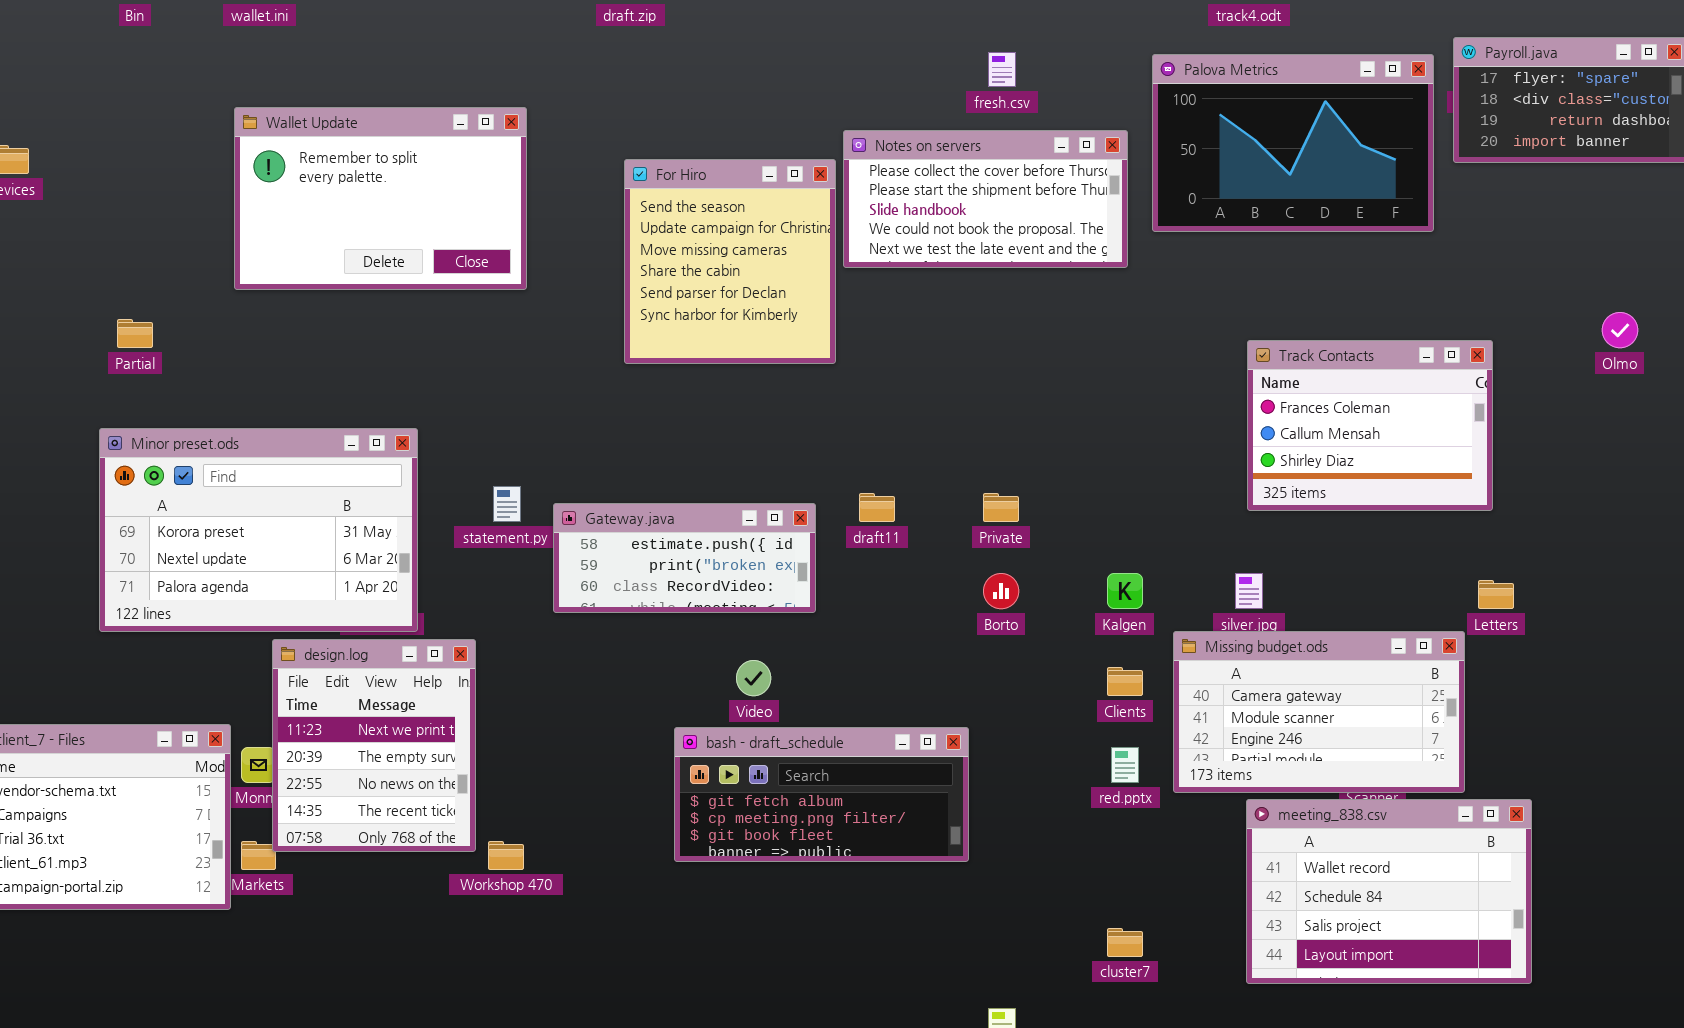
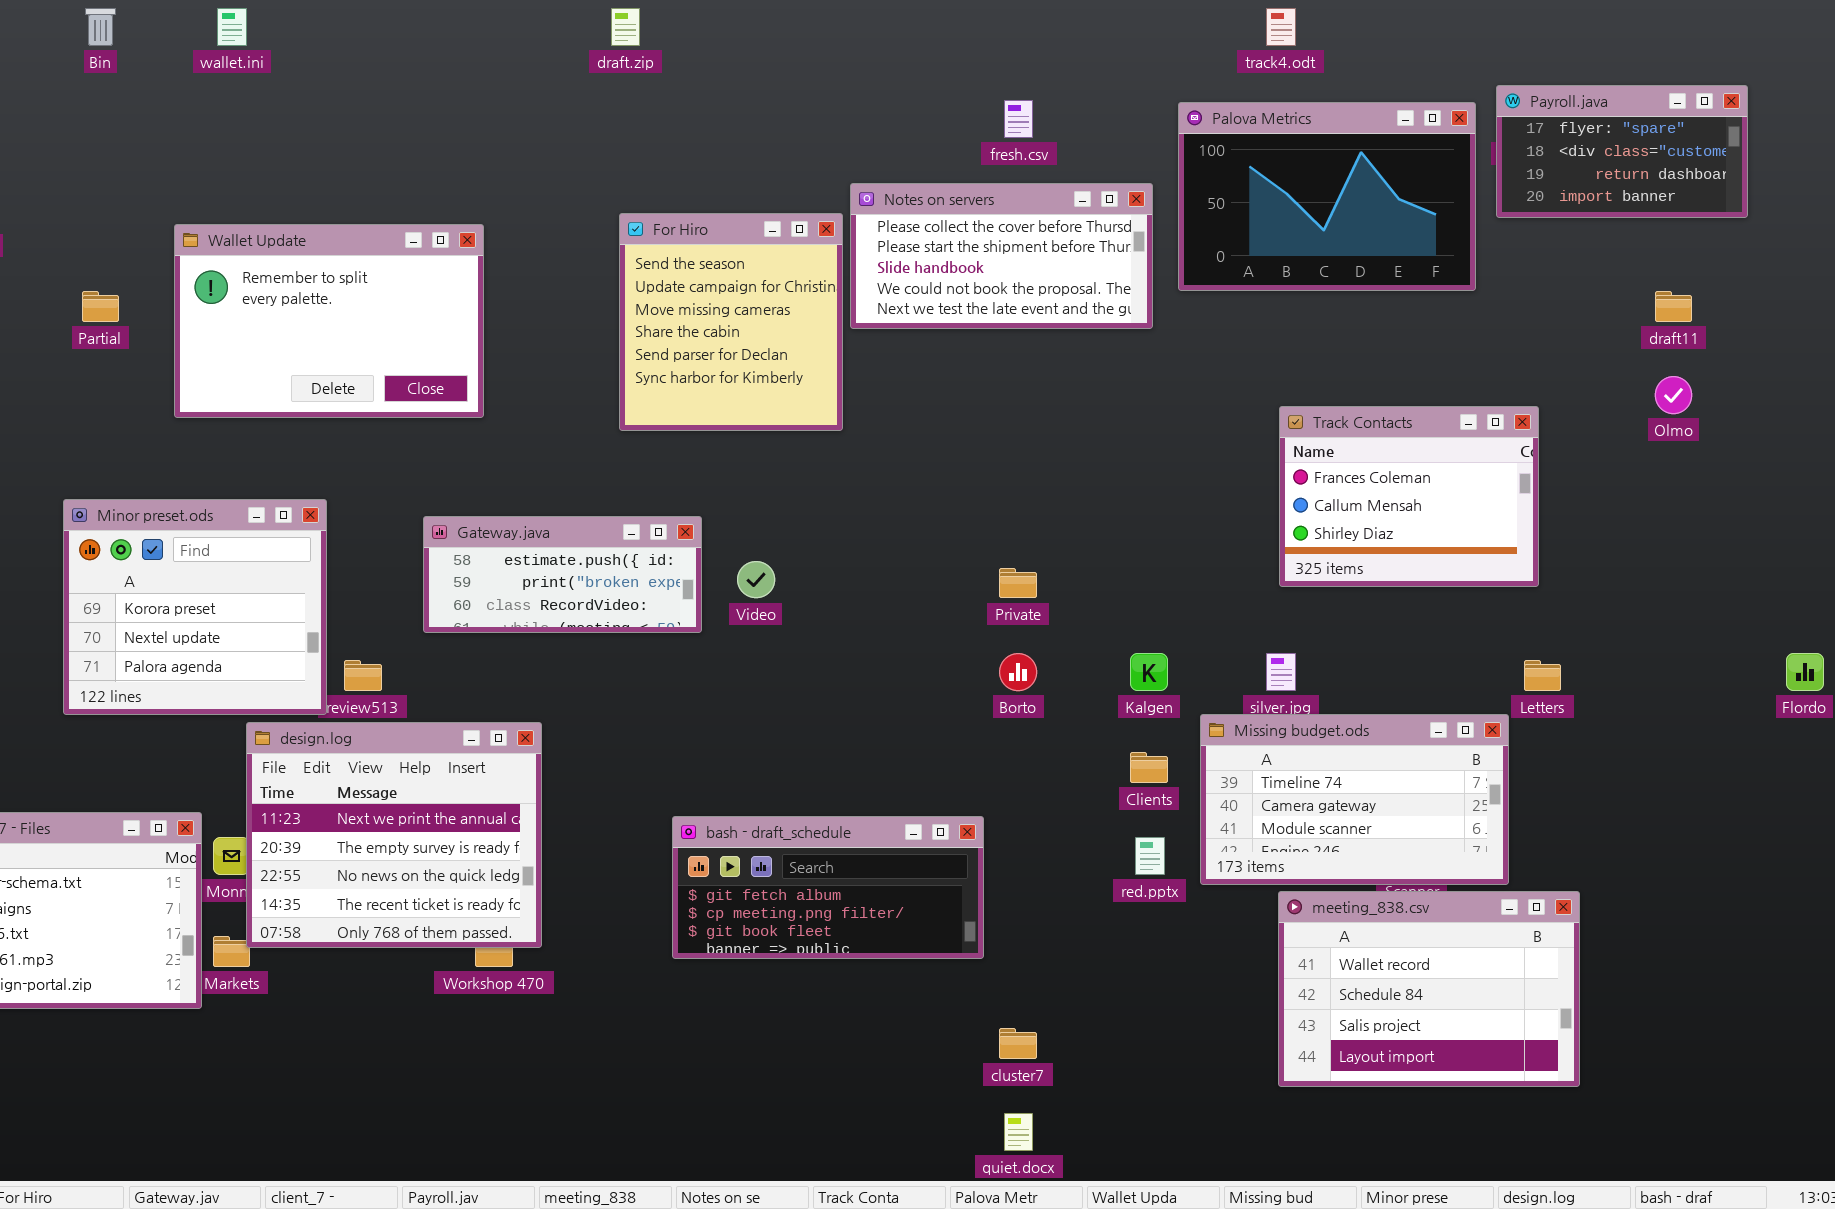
Wallet Update: [234,107,527,290] -> [174,224,484,418], moved
Partial: [117,319,153,348] -> [82,291,119,322], moved
Minor preset.ods: [99,428,418,632] -> [63,499,327,715], resized
draft11: [859,493,895,522] -> [1655,291,1692,322], moved
Gateway.java: [553,503,816,613] -> [423,516,702,633], moved
Missing budget.ods: [1173,631,1465,793] -> [1200,714,1509,885], scrolled up 1 row
design.log: [272,639,476,852] -> [246,722,542,948], resized
Video: [736,660,771,696] -> [737,561,775,598], moved
cluster7: [1107,928,1143,957] -> [999,1028,1037,1059], moved

